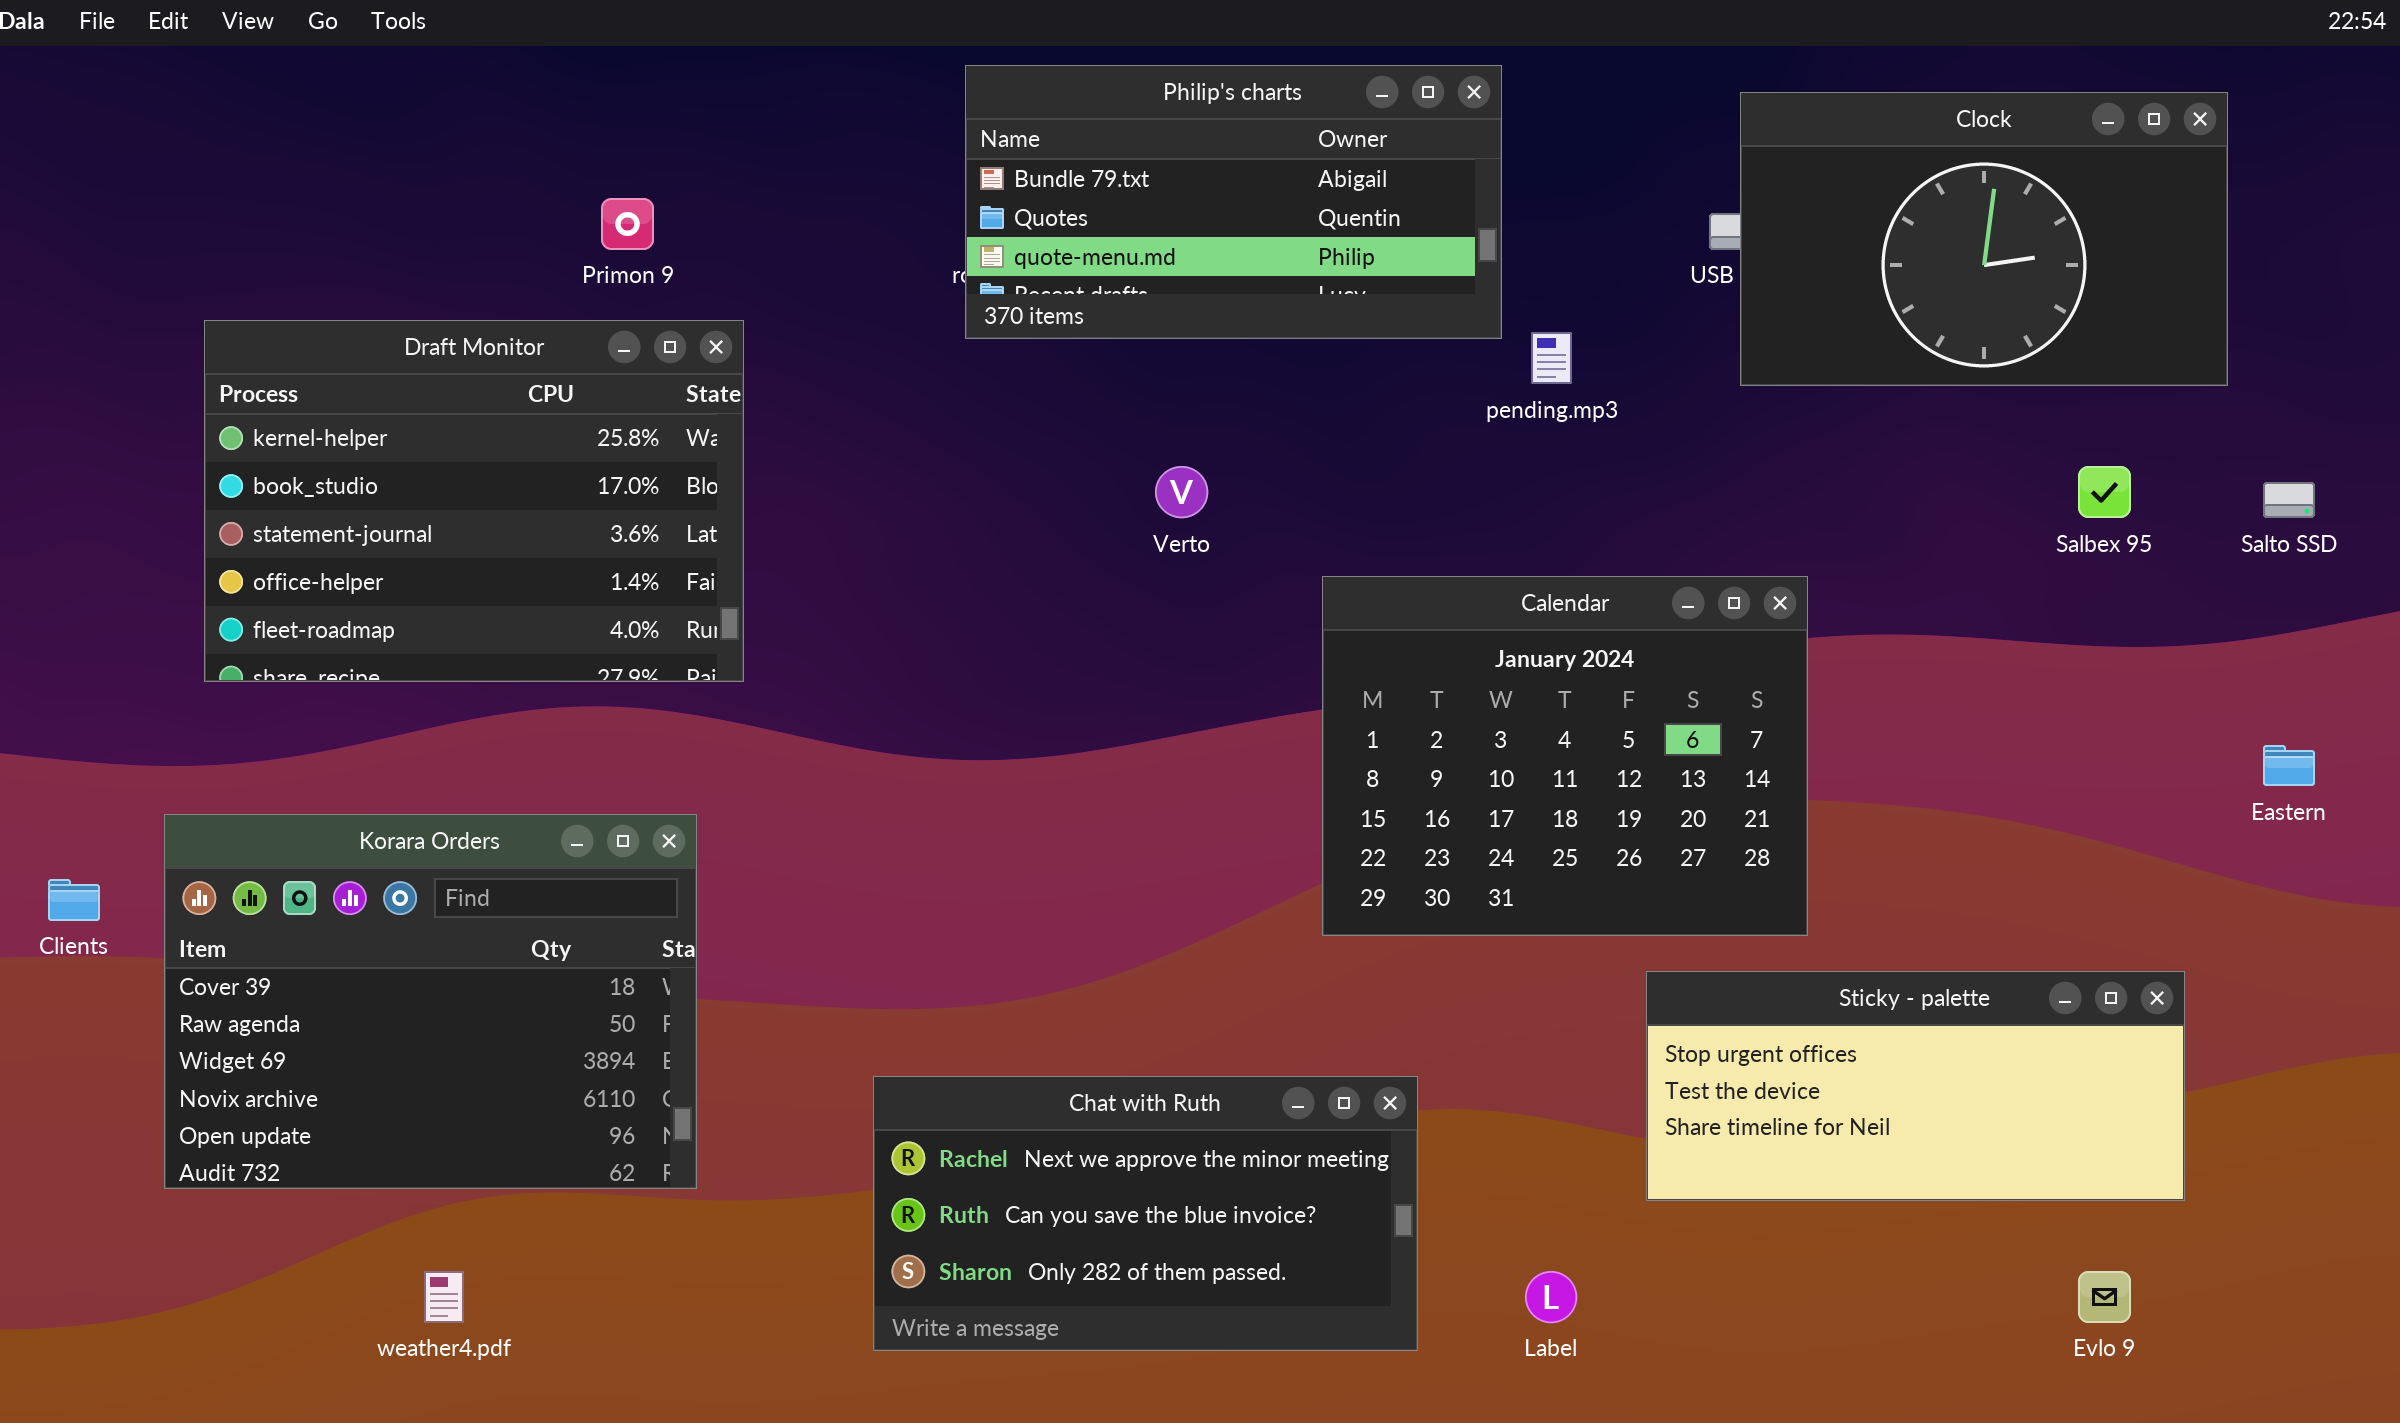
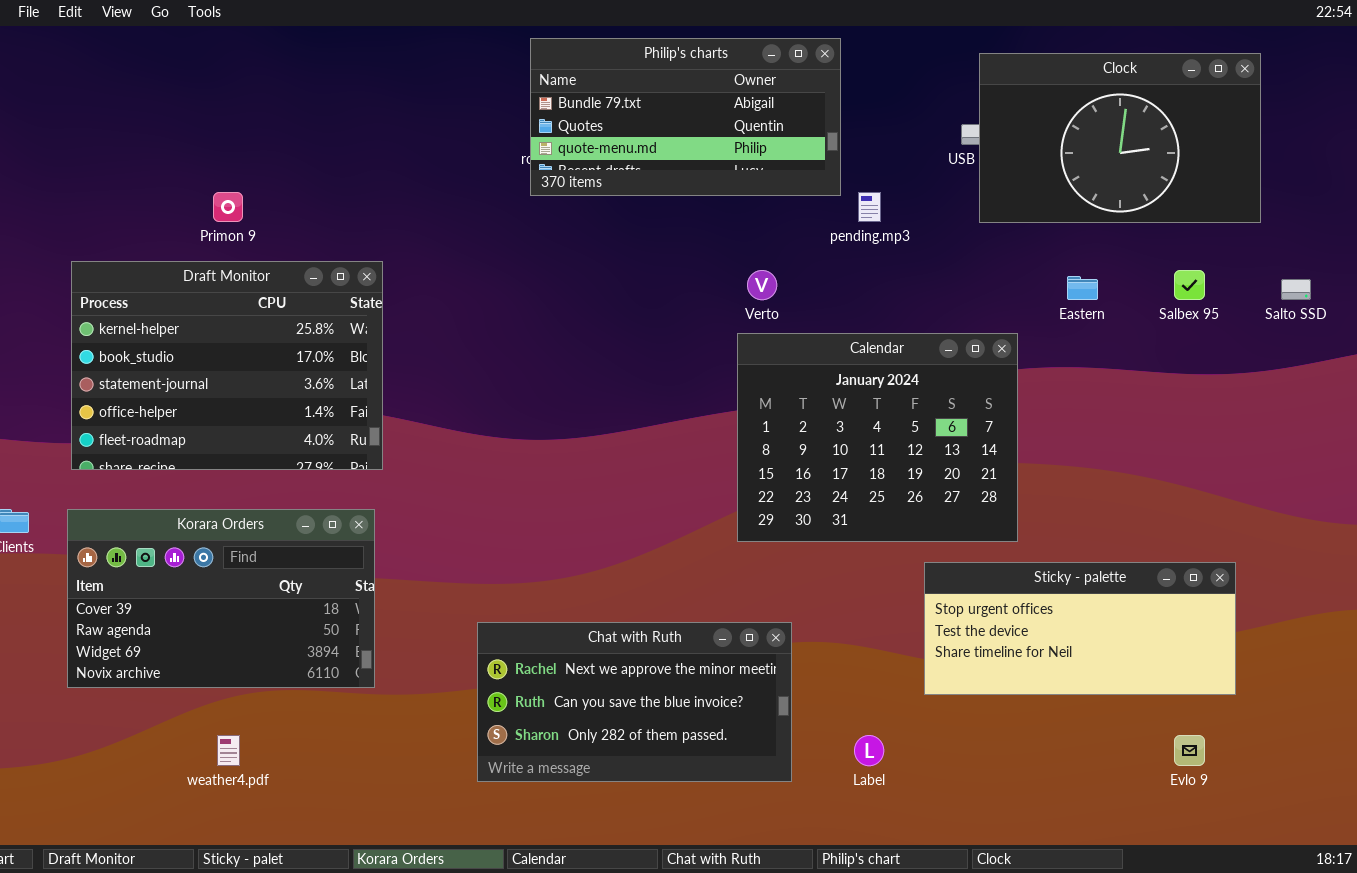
Primon 9: [601,198,654,250] -> [213,192,243,222], moved
Draft Monitor: [204,320,744,682] -> [71,261,383,470], moved
Verto: [1155,466,1208,518] -> [747,270,777,300], moved
Eastern: [2263,745,2315,786] -> [1067,276,1098,300], moved
Korara Orders: [164,814,697,1189] -> [67,509,375,688], resized

